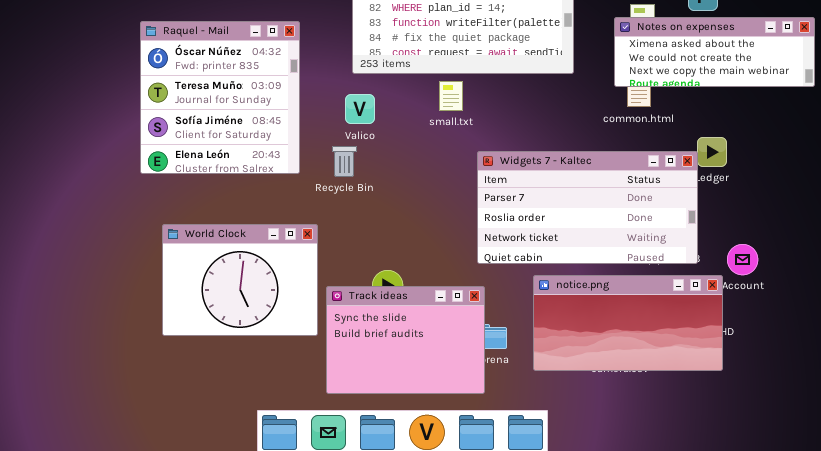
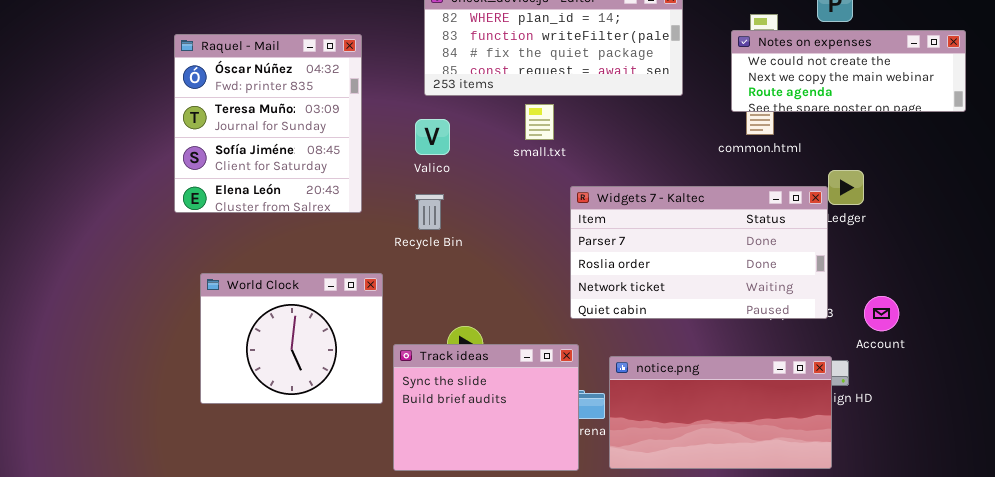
Notes on expenses: [614,17,815,87] -> [731,30,966,112], scrolled down 1 row
Recycle Bin: [332,146,357,177] -> [415,194,444,230], moved
notice.png: [533,275,723,371] -> [609,356,832,469], moved

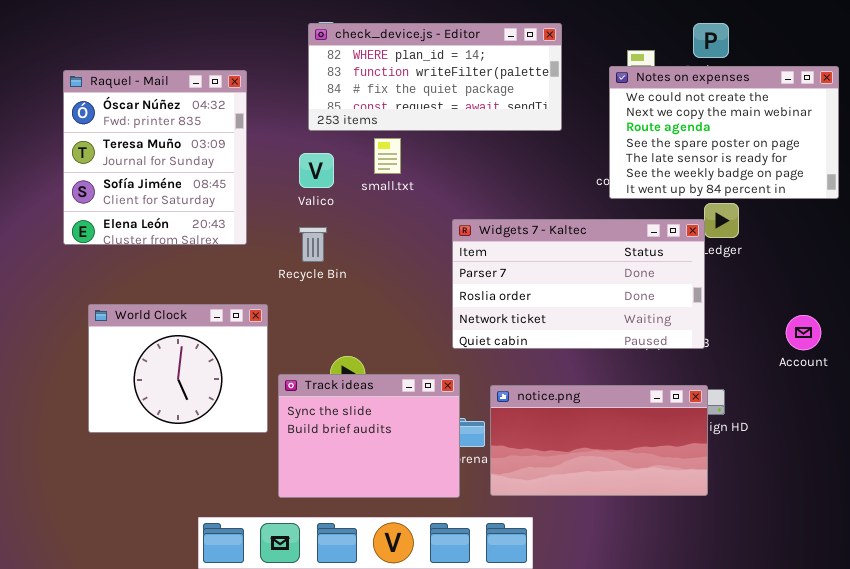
Notes on expenses: [731,30,966,112] -> [609,66,839,199], resized
small.txt: [525,104,554,140] -> [374,138,401,174], moved
Account: [864,296,899,331] -> [786,315,821,350], moved

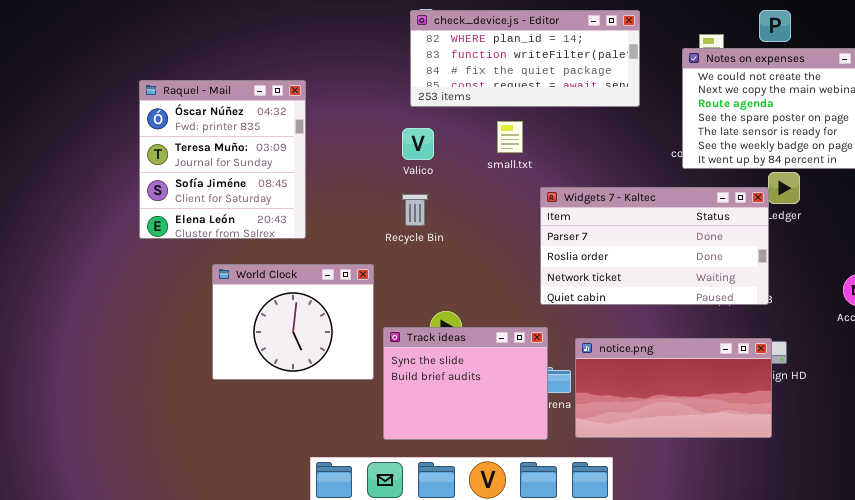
Raquel - Mail: [63,70,247,245] -> [139,80,306,239], moved
small.txt: [374,138,401,174] -> [497,121,523,153], moved

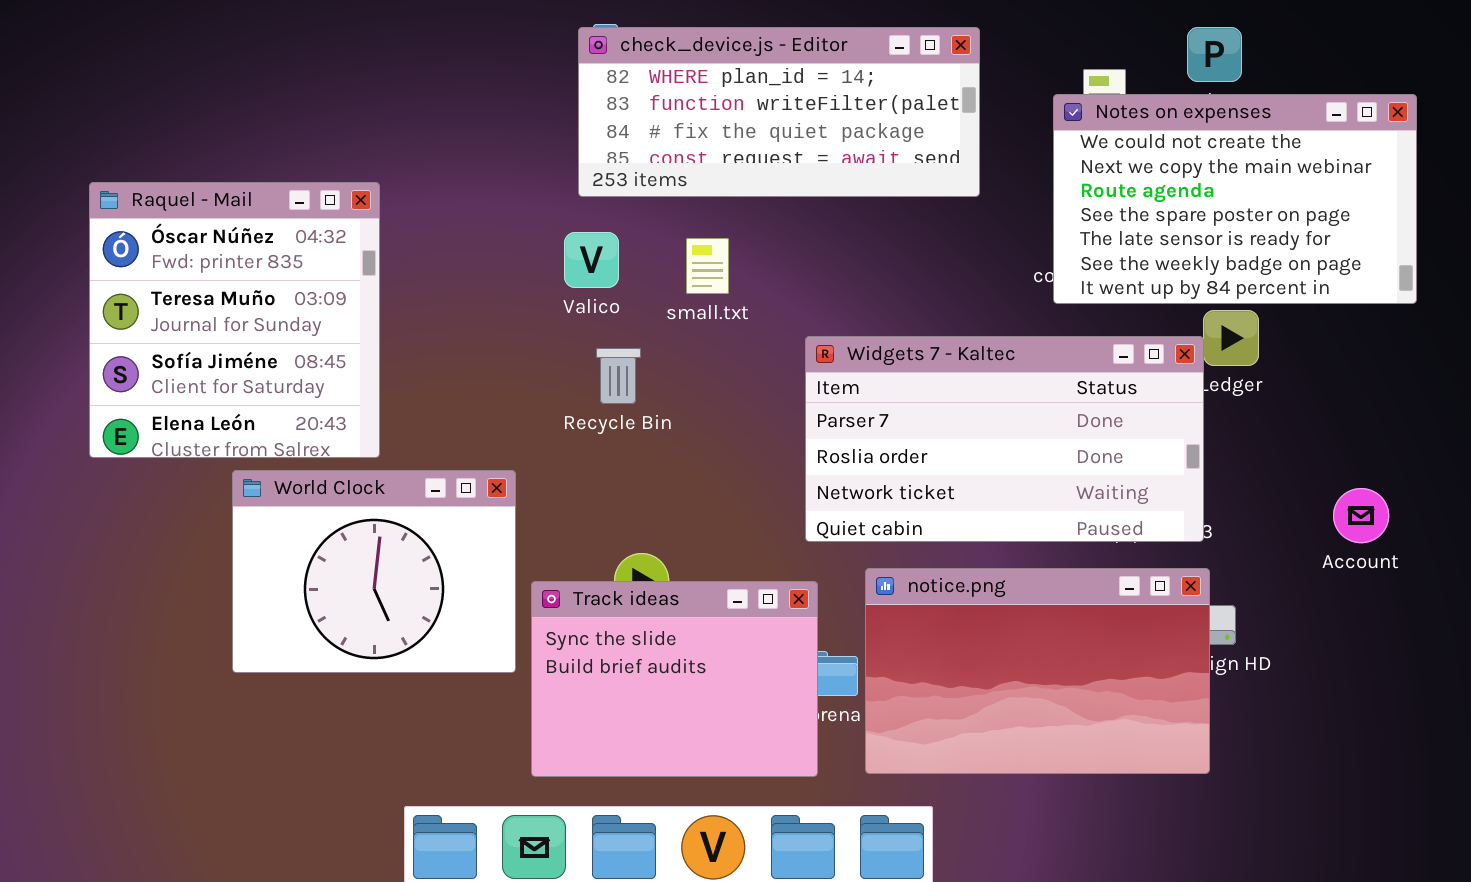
Raquel - Mail: [139,80,306,239] -> [89,182,380,458], moved
small.txt: [497,121,523,153] -> [686,238,729,294], moved
Recycle Bin: [402,194,428,226] -> [596,348,641,404], moved
notice.png: [575,338,772,438] -> [865,568,1210,774], resized

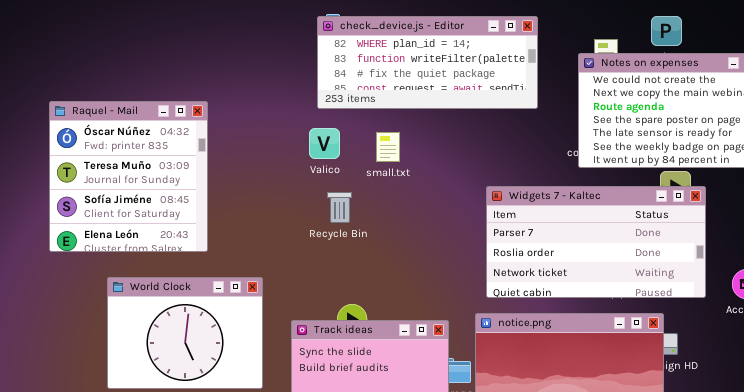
Widgets 7 - Kaltec: [805,336,1204,542] -> [486,186,706,298], moved
World Clock: [232,470,516,673] -> [107,277,263,389], moved

